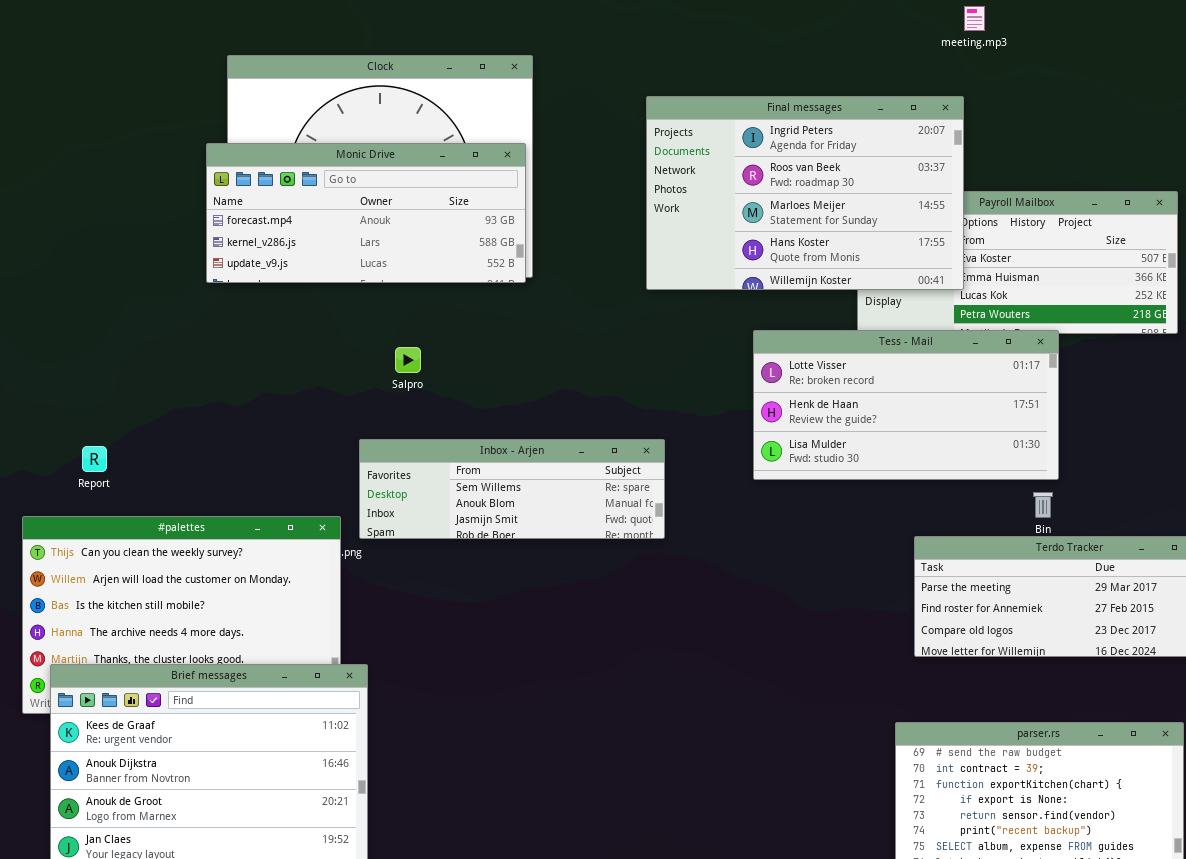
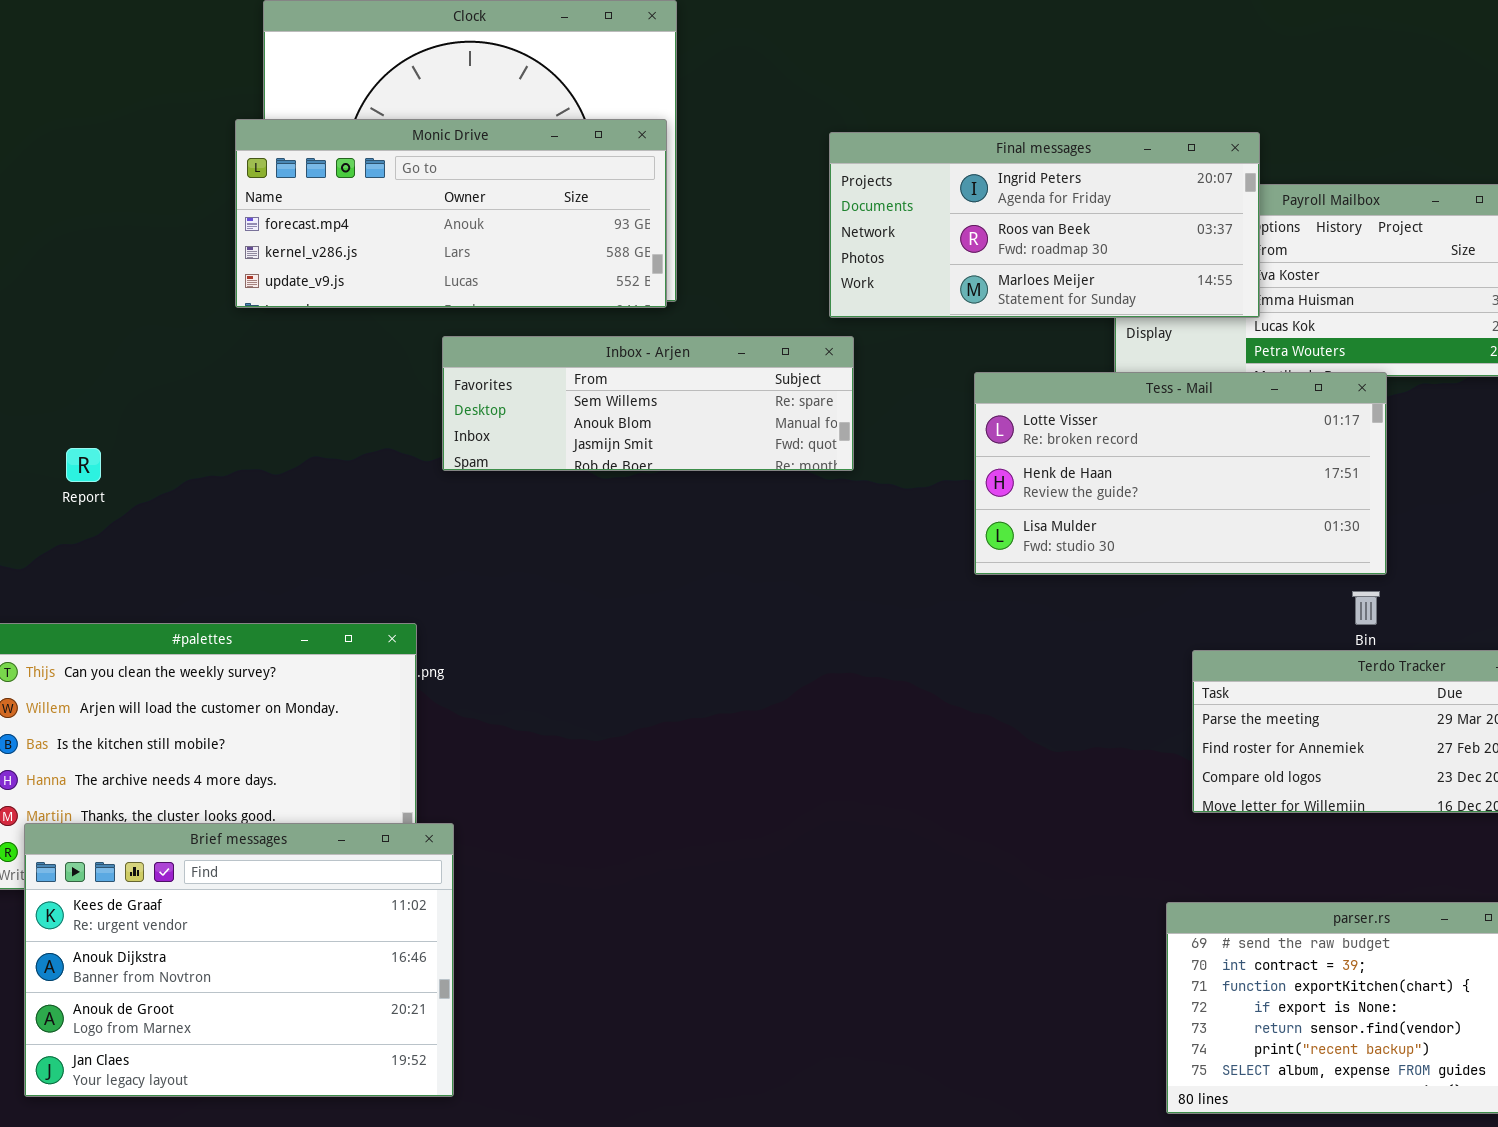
Final messages: [646,96,964,290] -> [829,132,1260,318], resized
Inbox - Arjen: [359,439,665,539] -> [442,336,854,471], moved
Report: [82,446,107,472] -> [66,448,101,482], moved

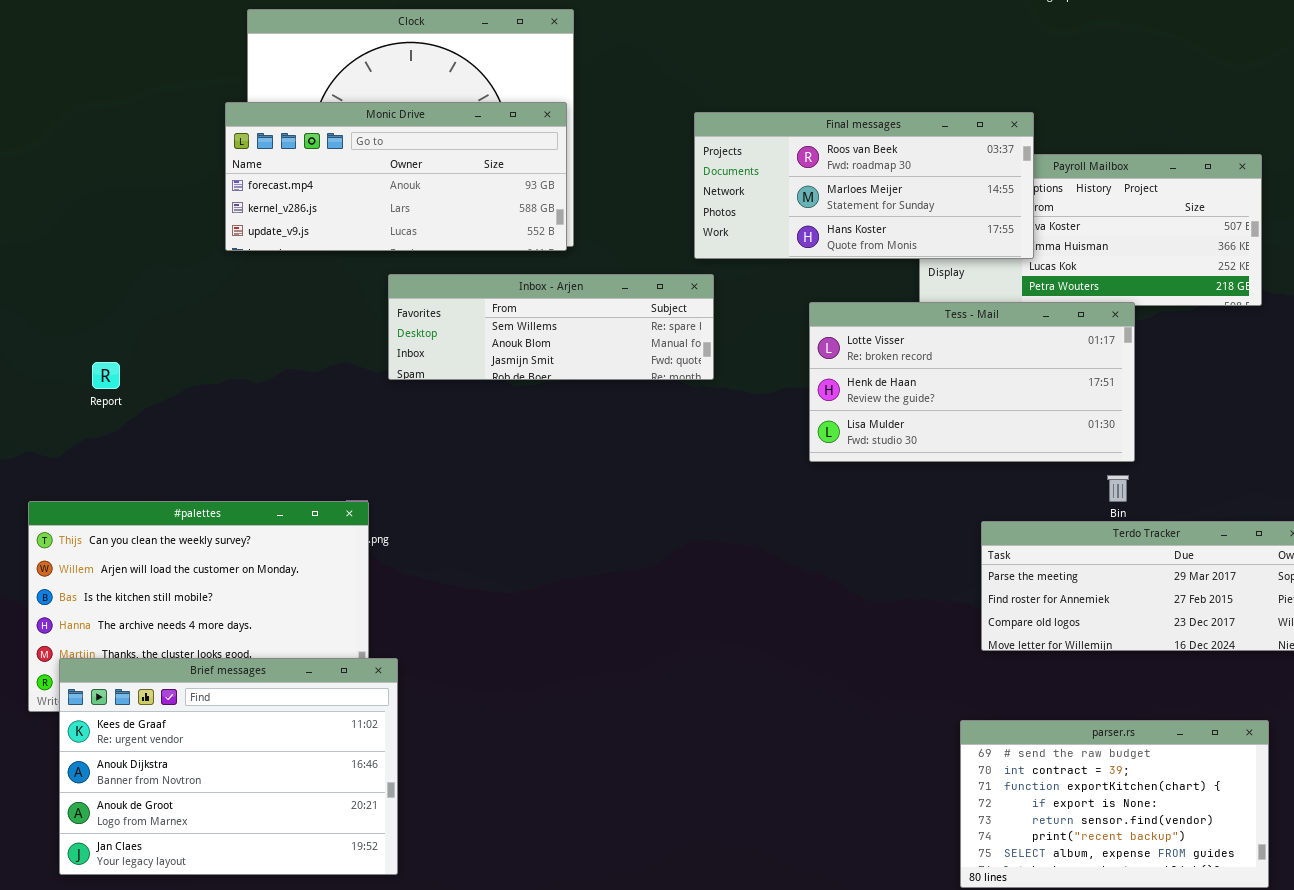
Final messages: [829,132,1260,318] -> [694,112,1034,259], scrolled down 1 row

